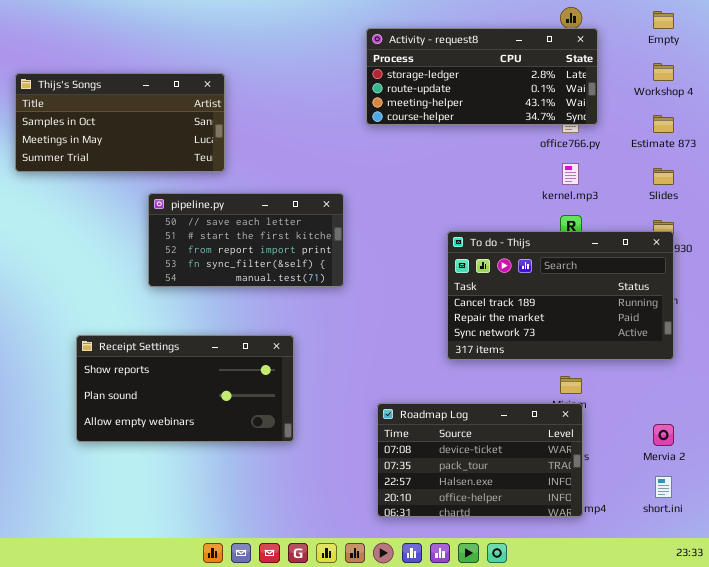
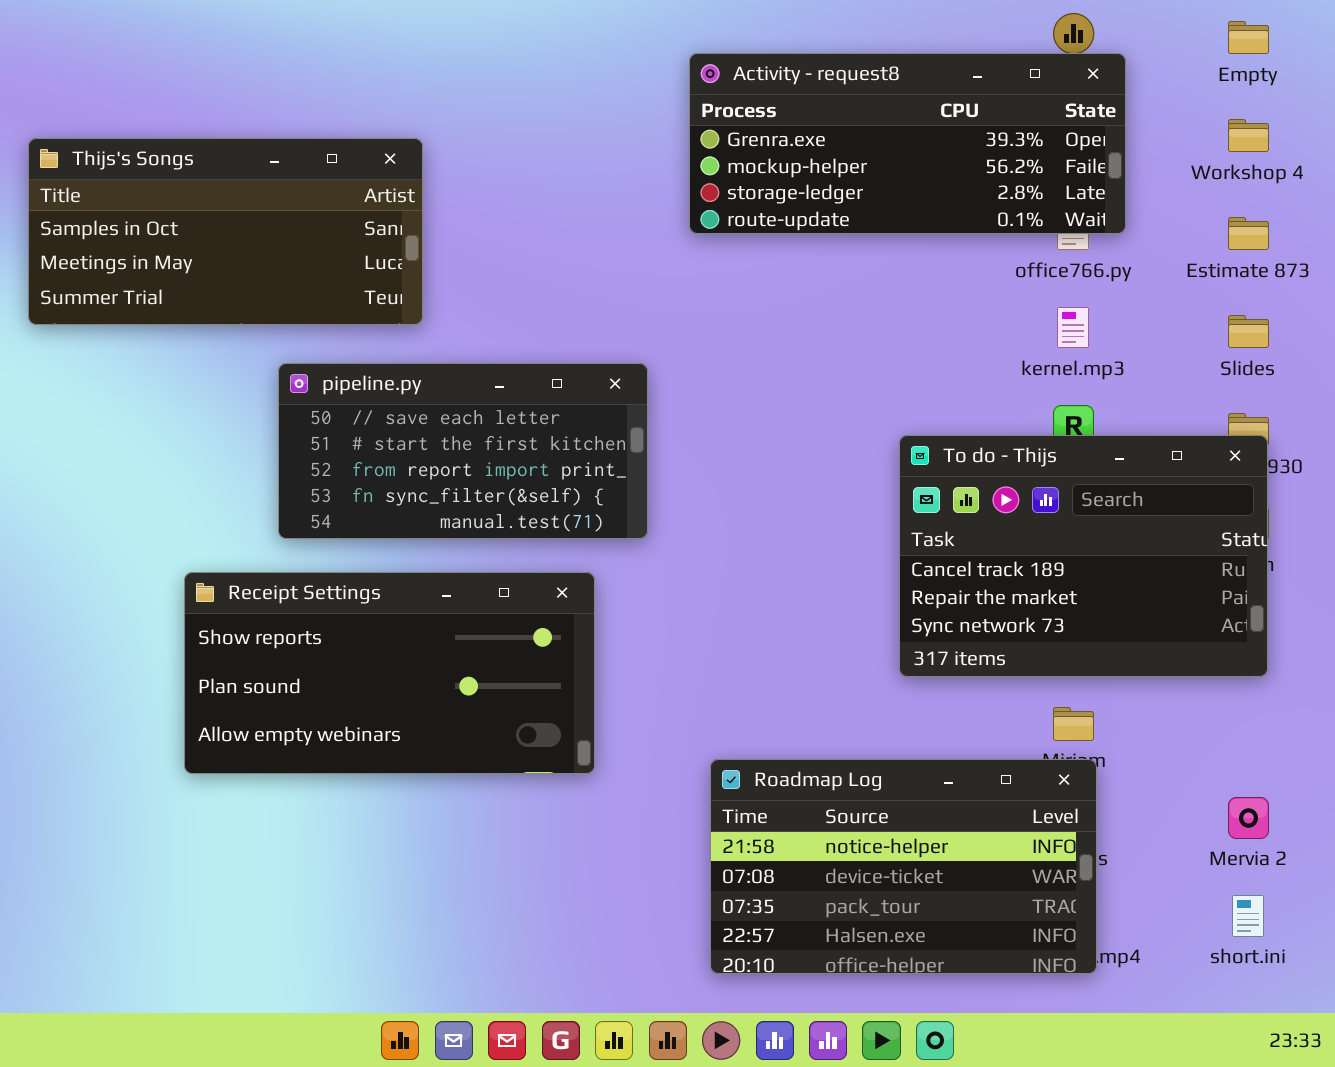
Activity - request8: [366,28,598,125] -> [689,53,1126,234], scrolled up 2 rows
To do - Thijs: [447,231,674,360] -> [899,435,1268,677], resized
Receipt Settings: [76,335,294,442] -> [184,572,595,774], moved
Roadmap Log: [377,403,583,517] -> [710,759,1097,974], scrolled up 1 row

